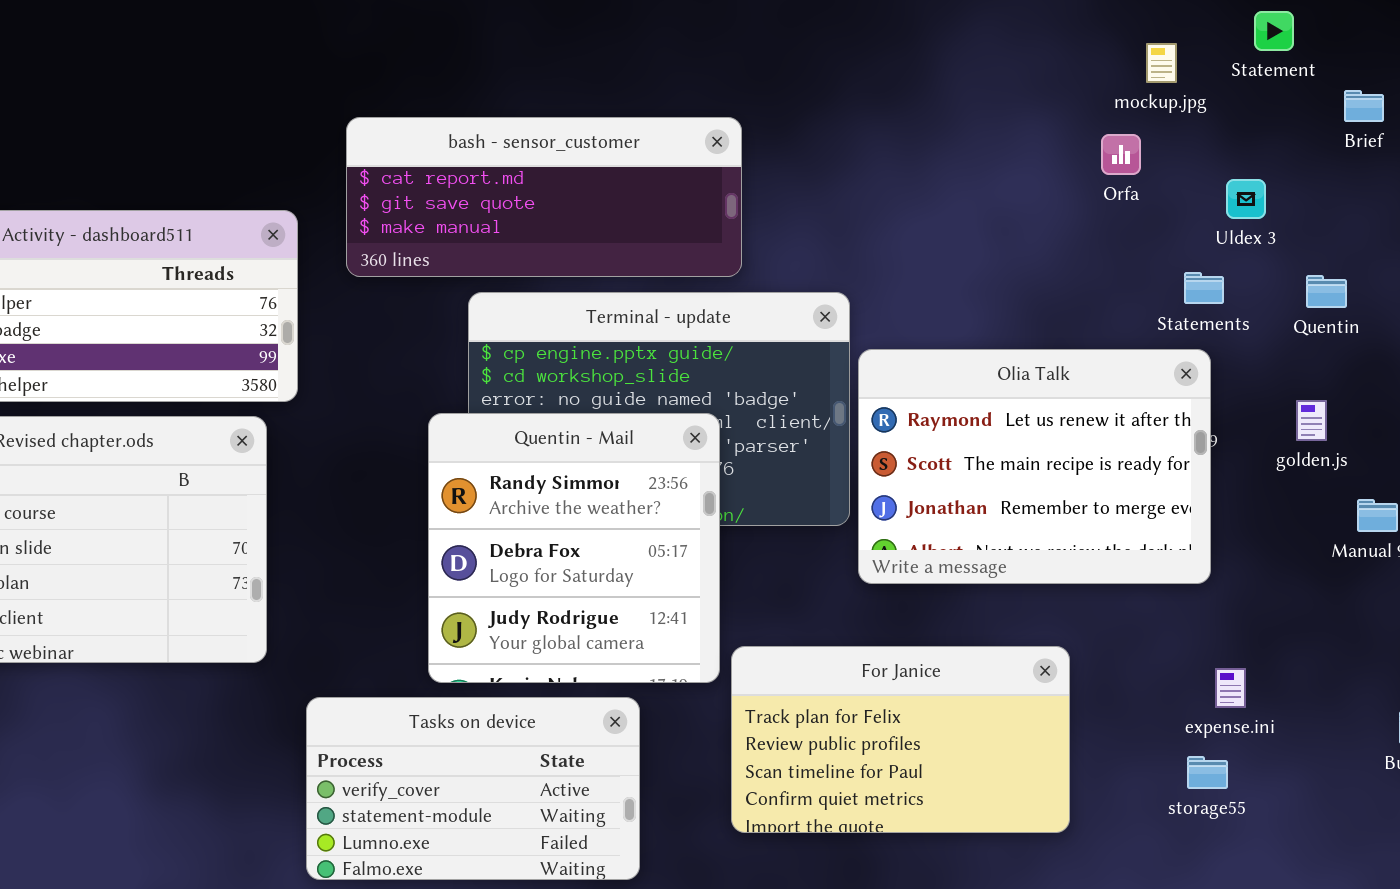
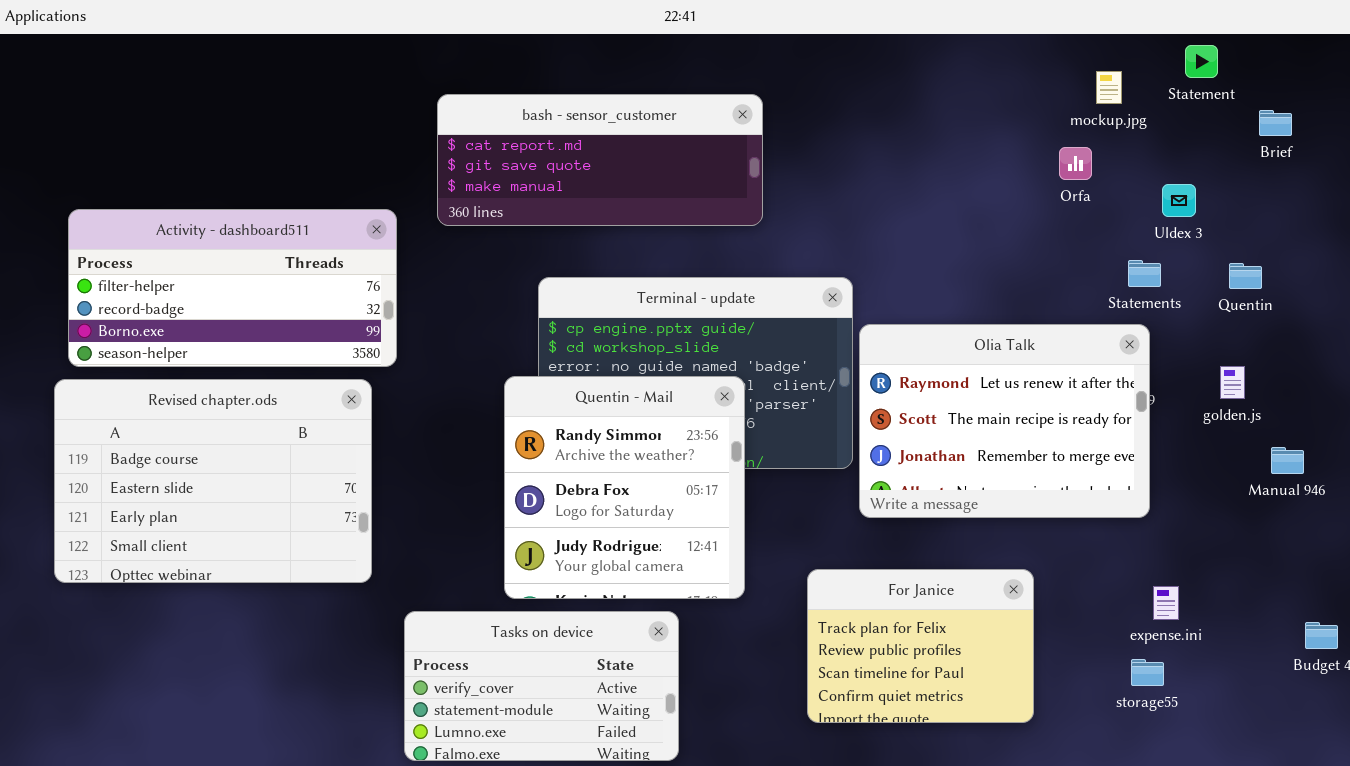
bash - sensor_customer: [346,117,742,277] -> [437,94,763,226], moved
For Janice: [731,646,1070,833] -> [807,569,1034,723], resized

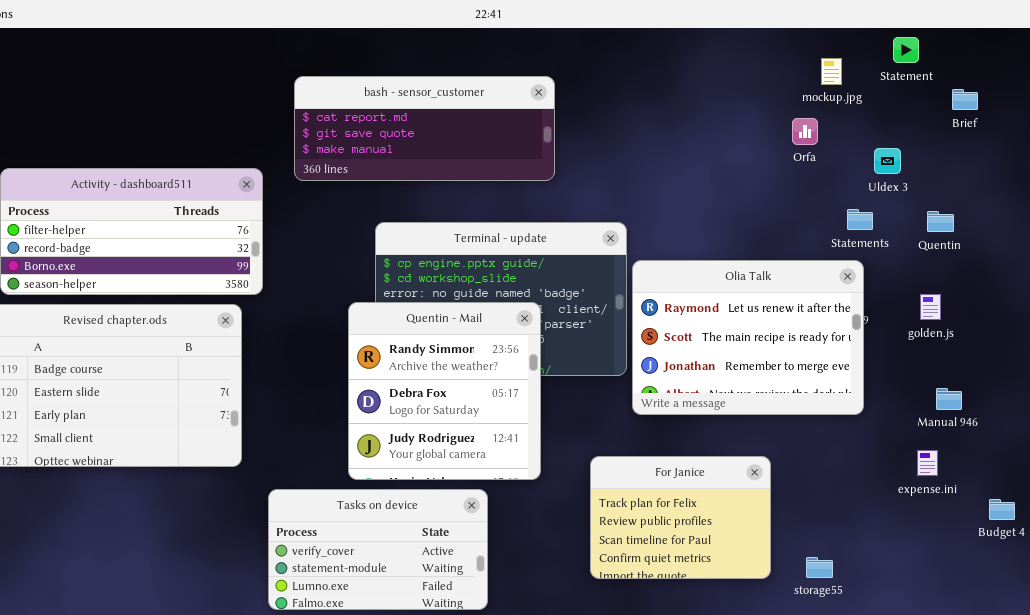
Manual 946: [1271,447,1304,474] -> [936,388,962,410], moved
expense.ini: [1153,586,1179,620] -> [917,450,938,476], moved
storage55: [1131,659,1164,686] -> [806,557,833,578], moved

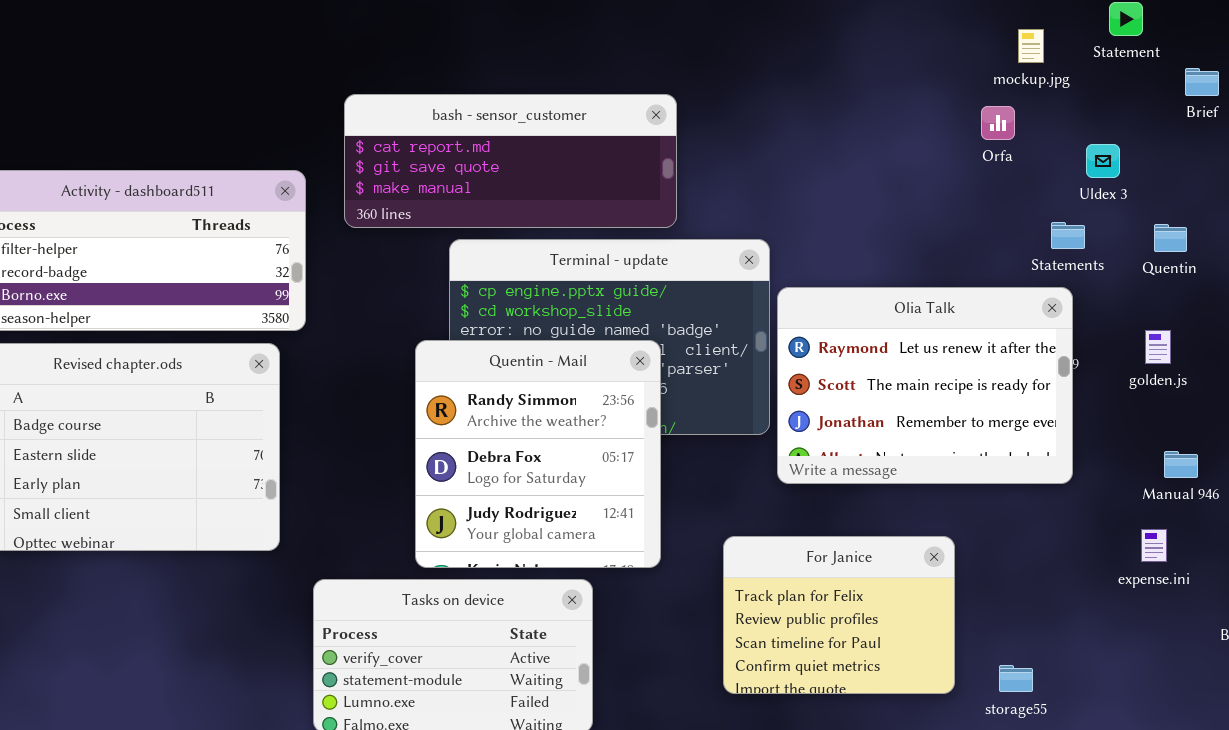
bash - sensor_customer: [294,76,555,181] -> [344,94,677,228], moved

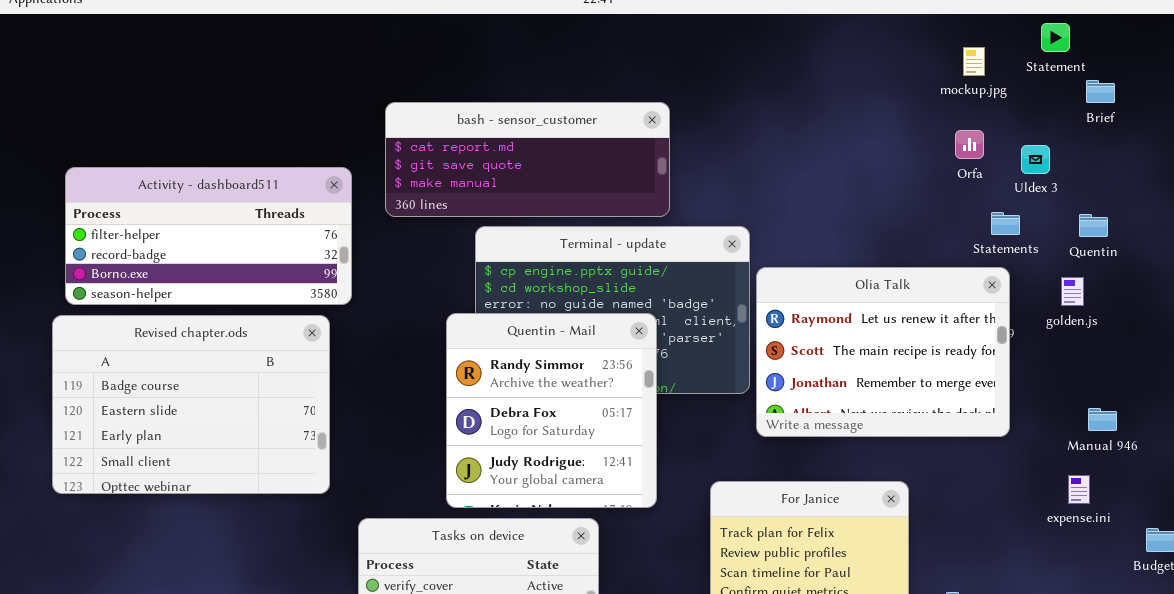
Brief: [1185,68,1219,96] -> [1086,80,1115,103], moved
Orfa: [981,106,1015,140] -> [955,130,984,159], moved
golden.js: [1145,330,1171,364] -> [1061,277,1084,306], moved

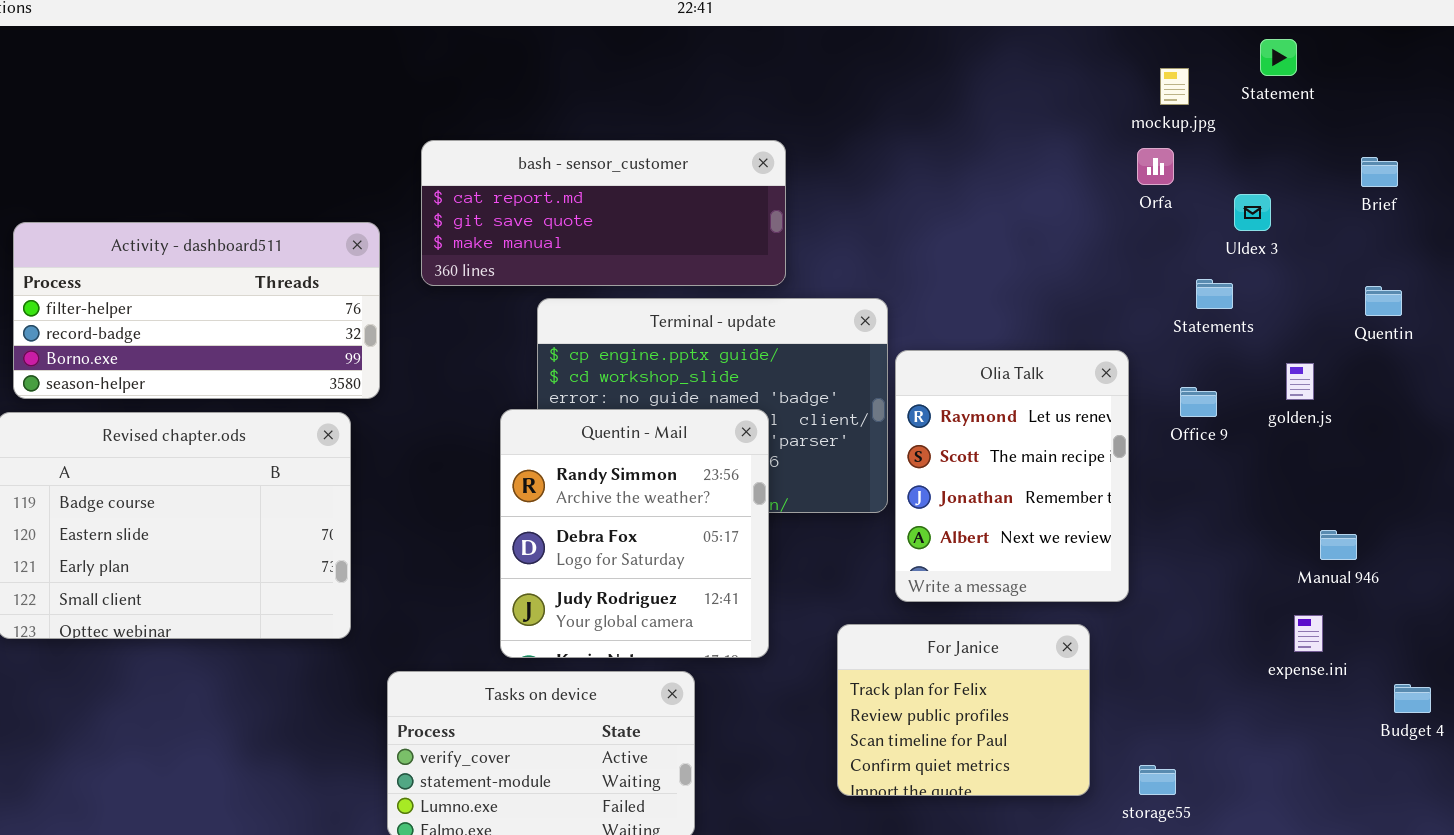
Brief: [1086,80,1115,103] -> [1361,157,1398,187], moved
Orfa: [955,130,984,159] -> [1137,148,1174,185], moved
Quentin: [1079,214,1108,237] -> [1365,286,1402,316], moved
Olia Talk: [756,267,1010,437] -> [895,350,1129,602], resized

